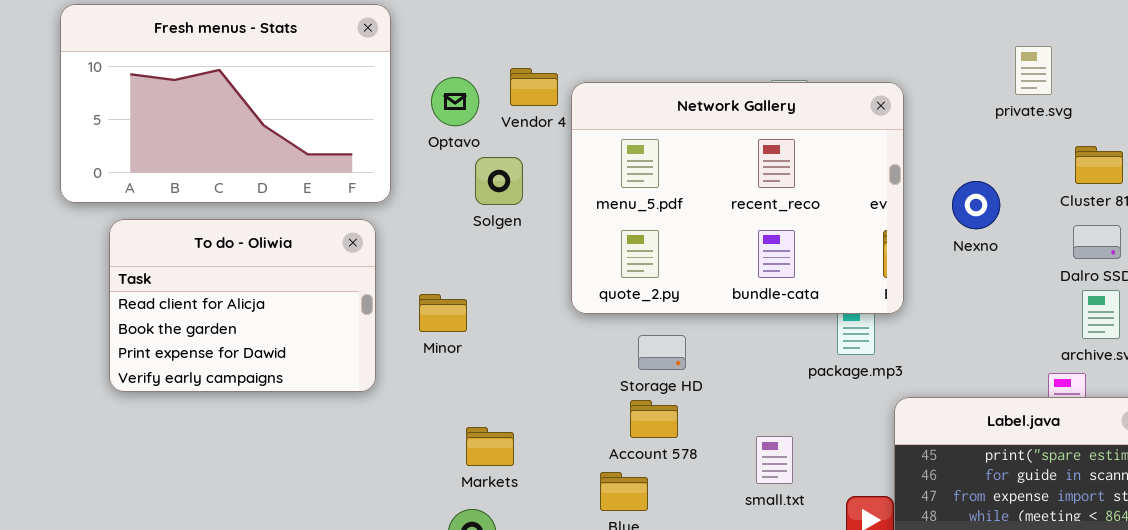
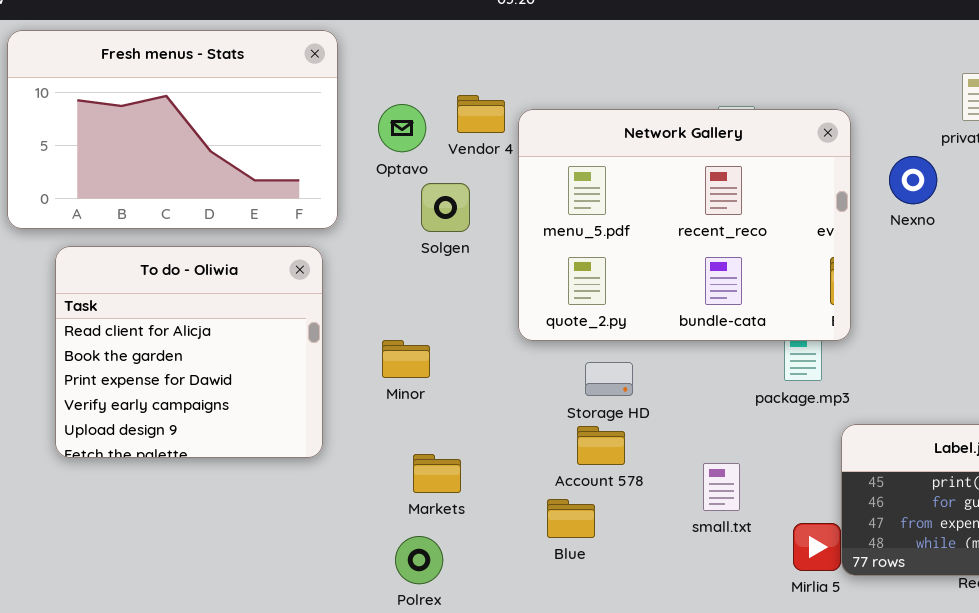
Nexno: [952,181,1000,229] -> [889,156,937,204], moved
To do - Oliwia: [109,219,376,392] -> [55,246,323,458], resized
Minor: [419,294,467,332] -> [382,340,430,378], moved

